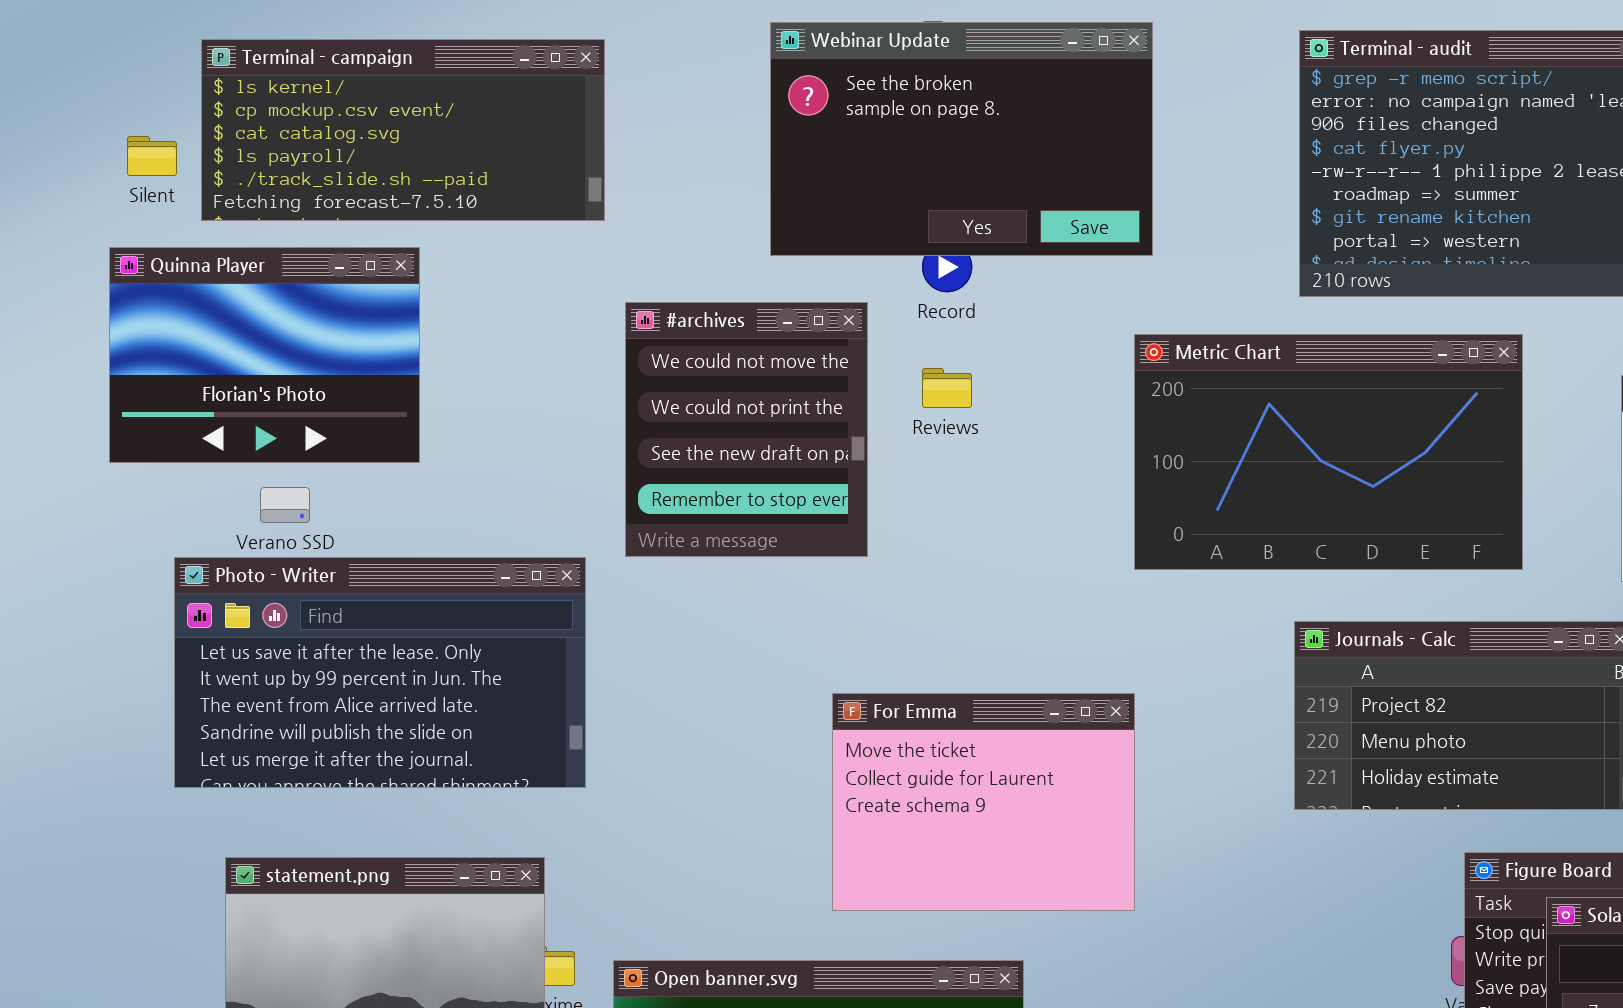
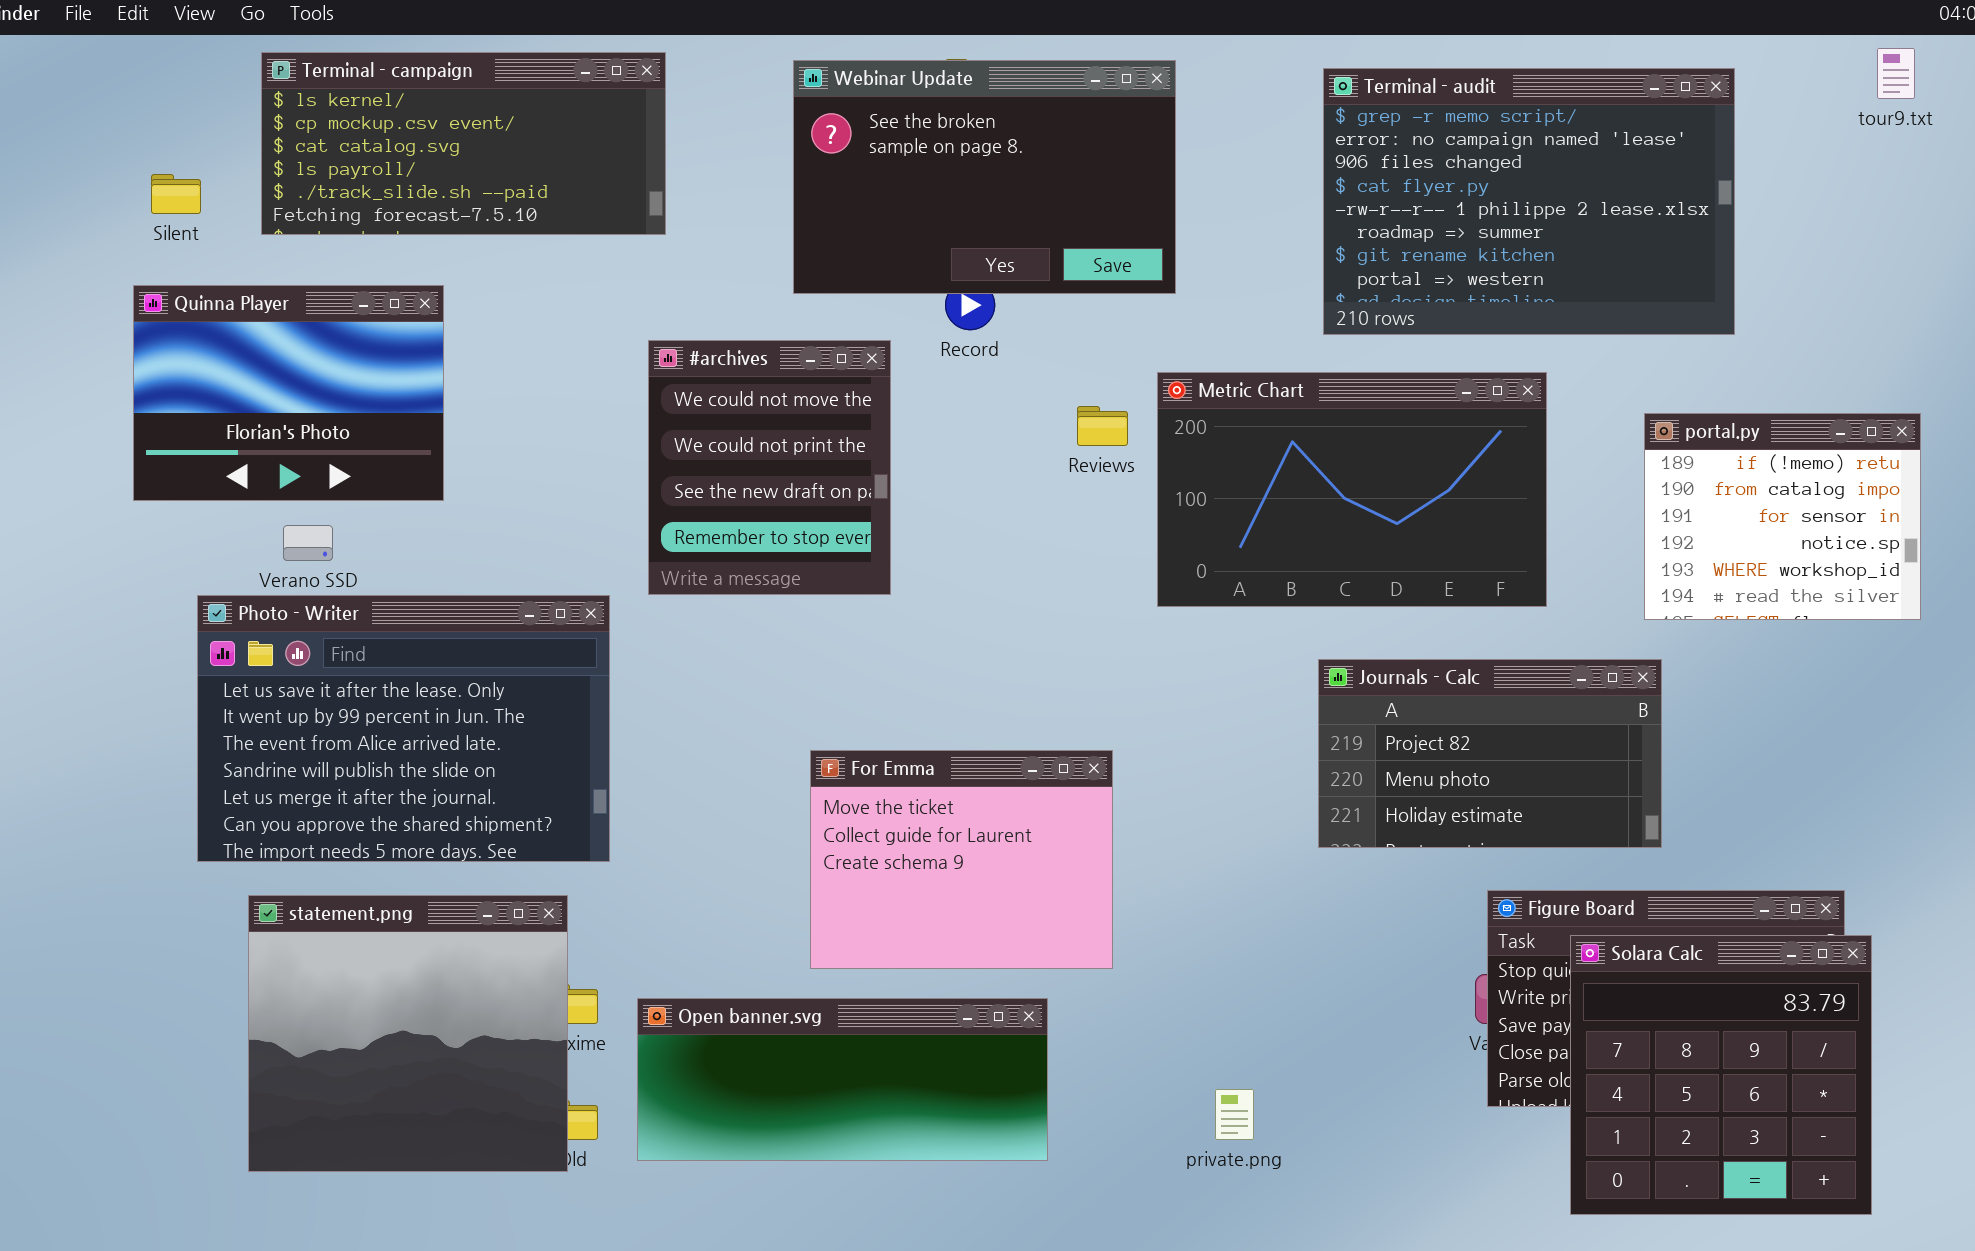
Terminal - campaign: [201,39,605,221] -> [261,52,666,235], moved
Reviews: [922,368,972,408] -> [1077,406,1128,446], moved
Photo - Writer: [174,557,586,788] -> [197,595,610,862], resized
For Emma: [832,693,1135,911] -> [810,750,1113,969], moved

